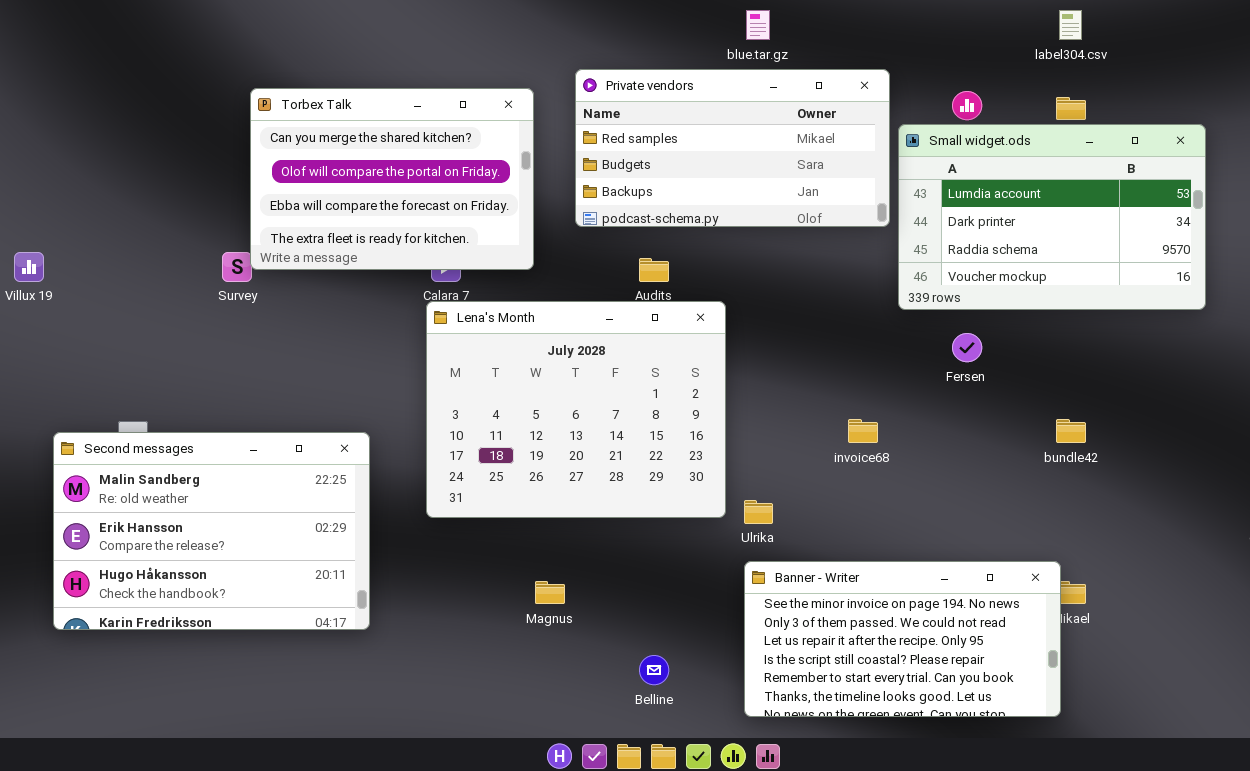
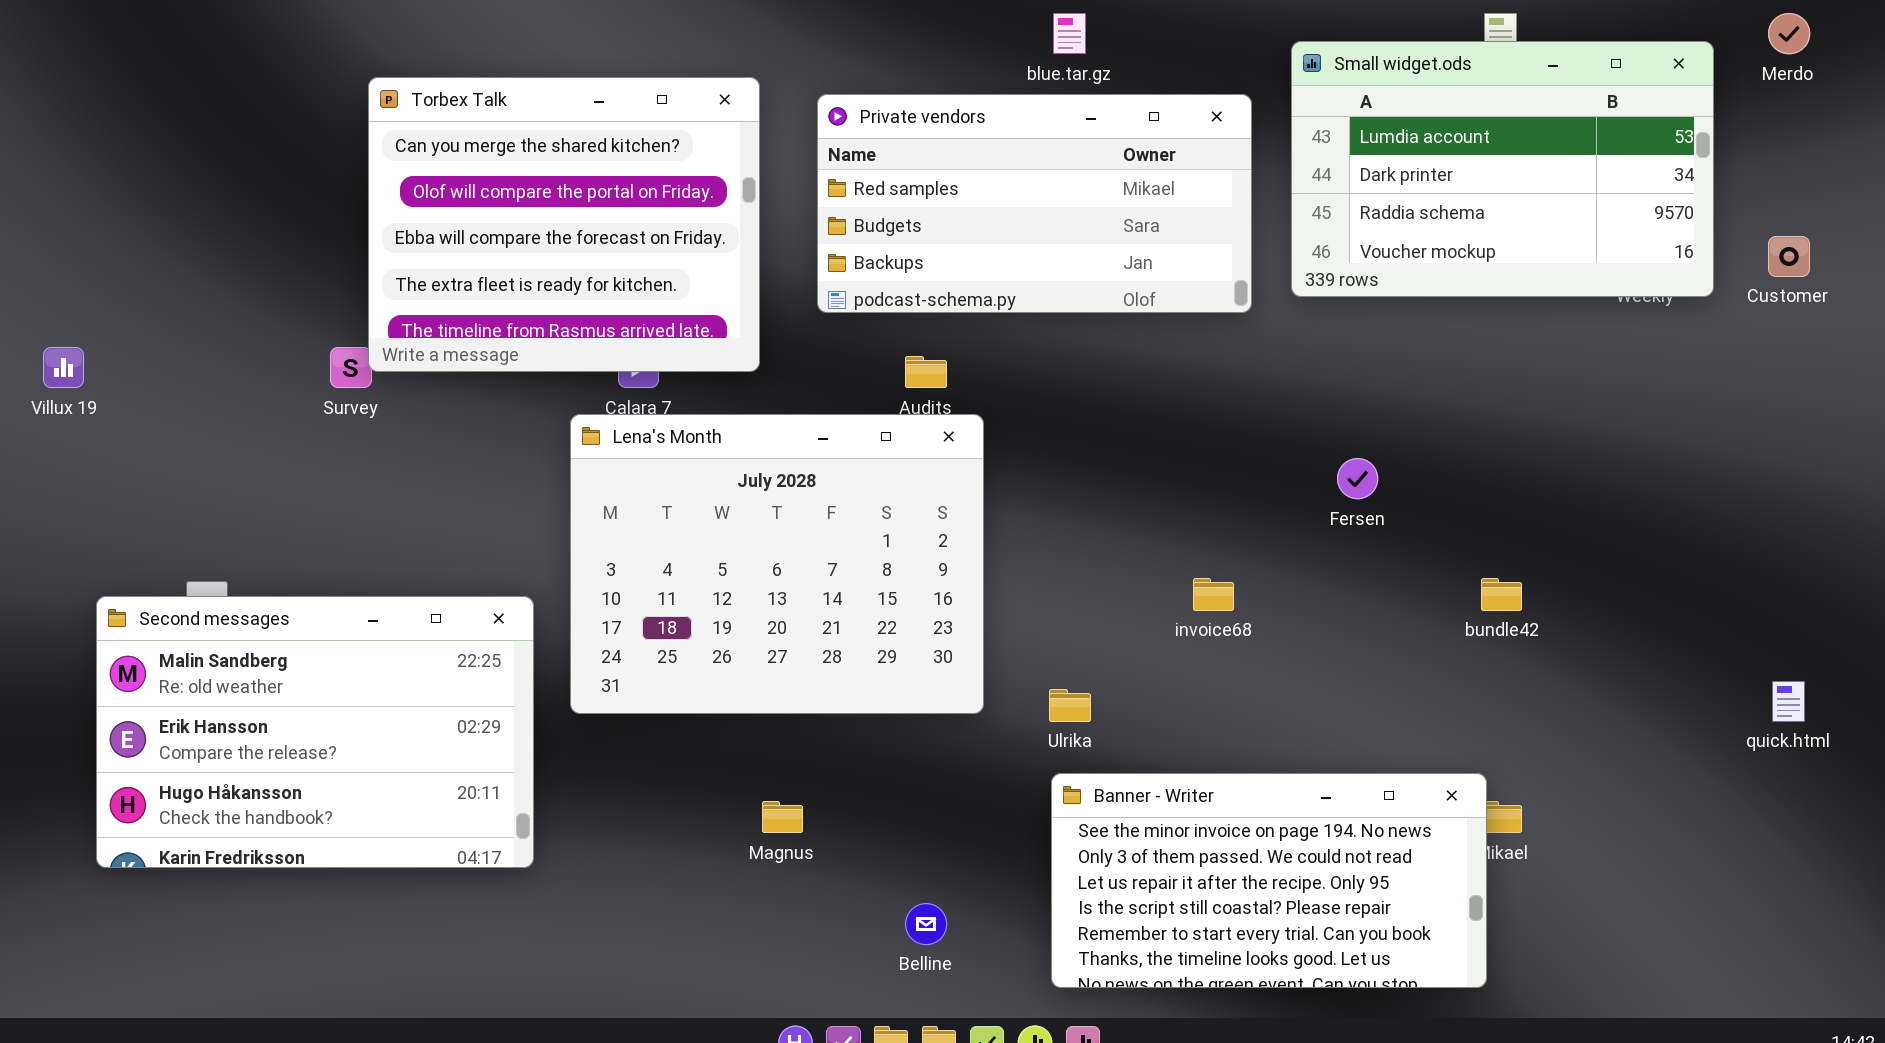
Torbex Talk: [250,88,534,270] -> [368,77,760,372], resized
Small widget.ods: [898,124,1206,310] -> [1291,41,1714,297], moved
Lena's Month: [426,301,726,518] -> [570,414,984,714], moved

